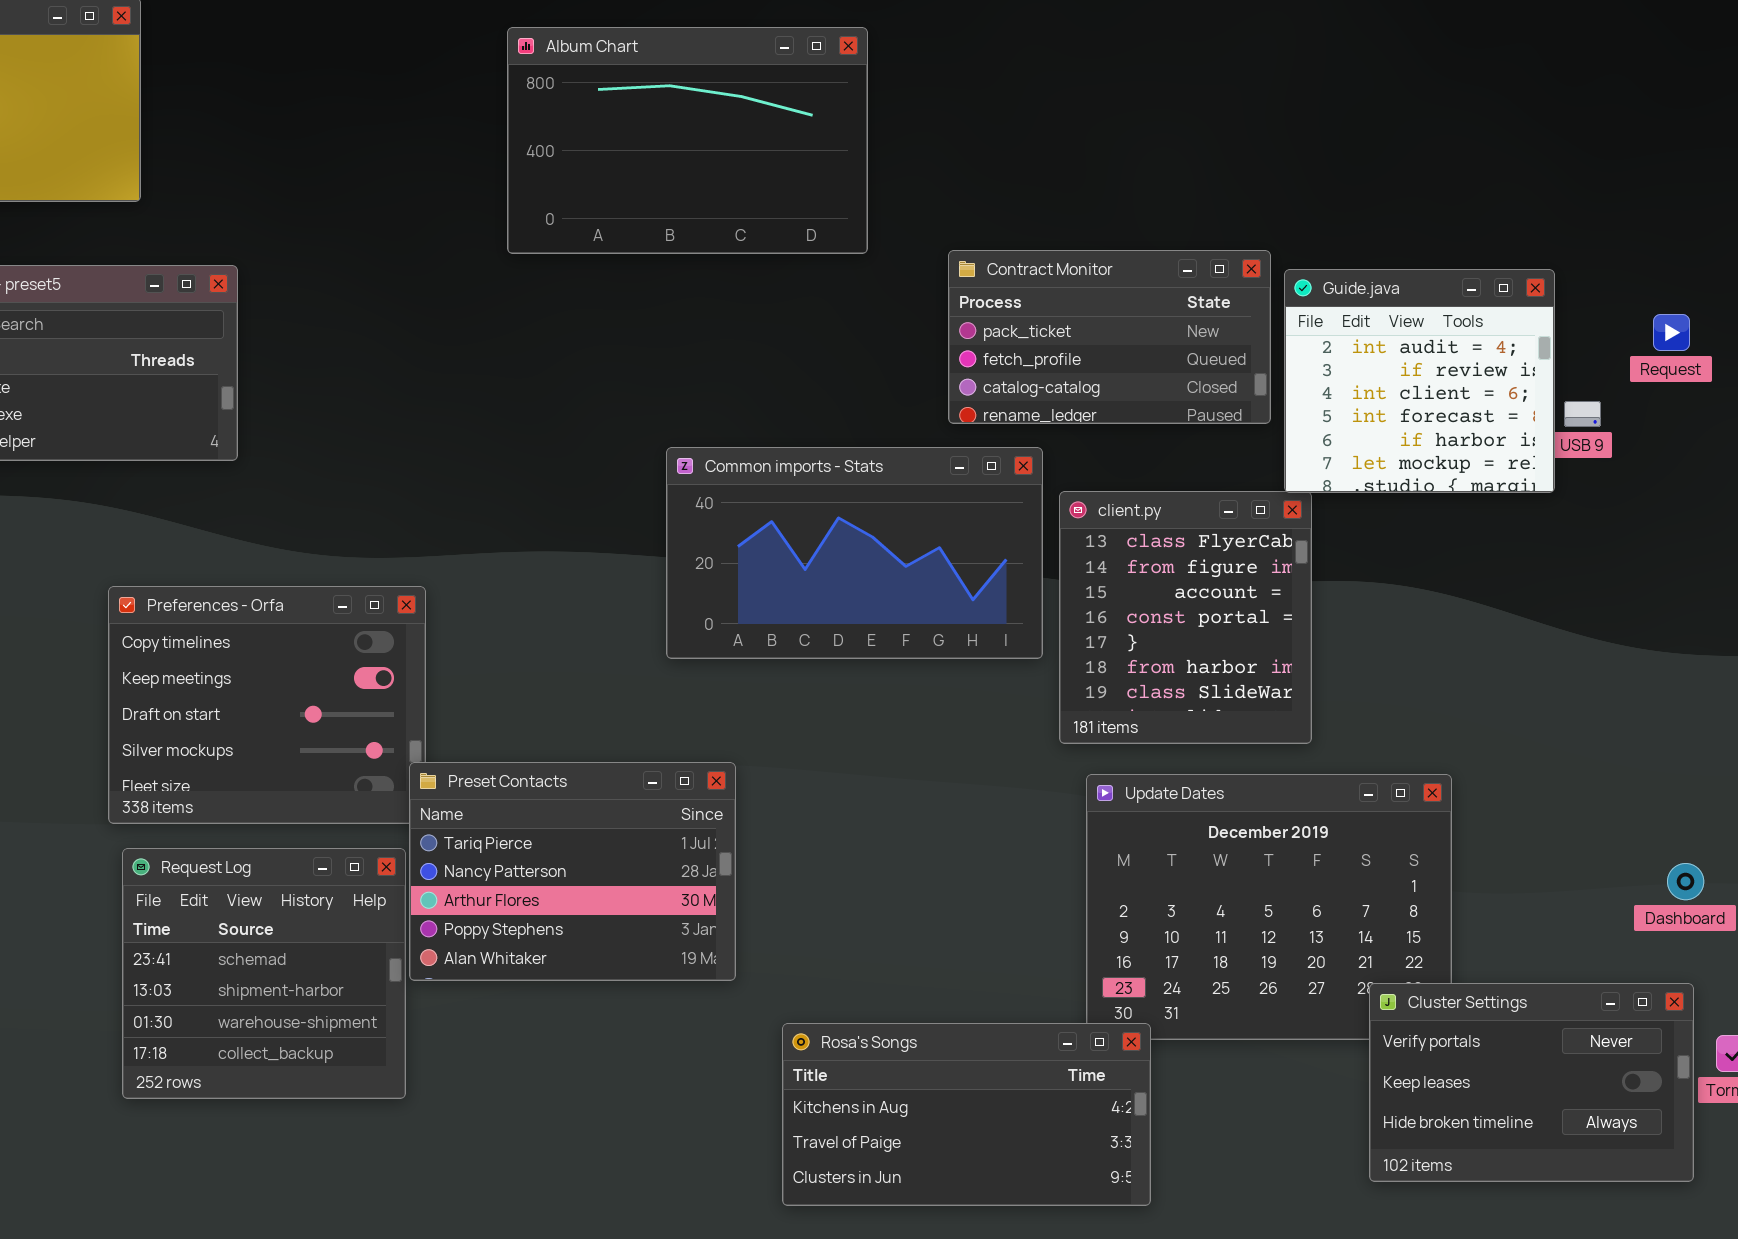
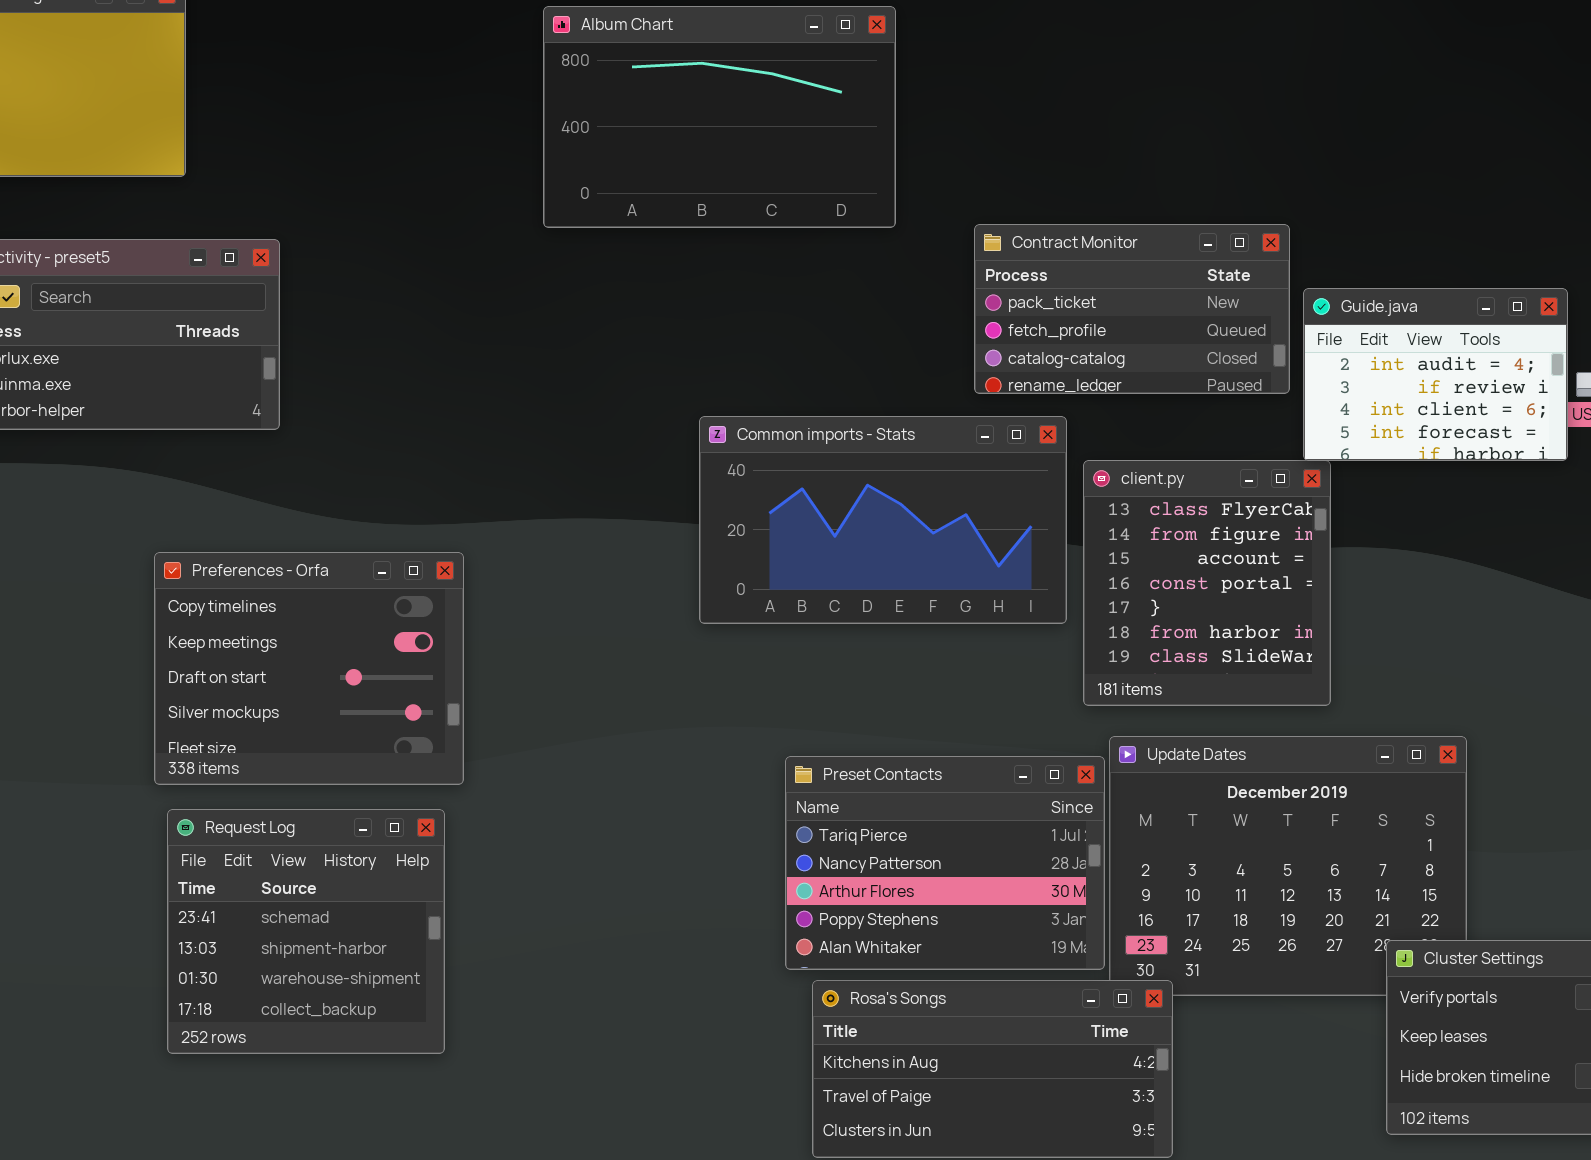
Guide.java: [1284,269,1555,493] -> [1303,288,1568,461], resized
Preset Contacts: [409,762,736,981] -> [785,756,1105,970], moved

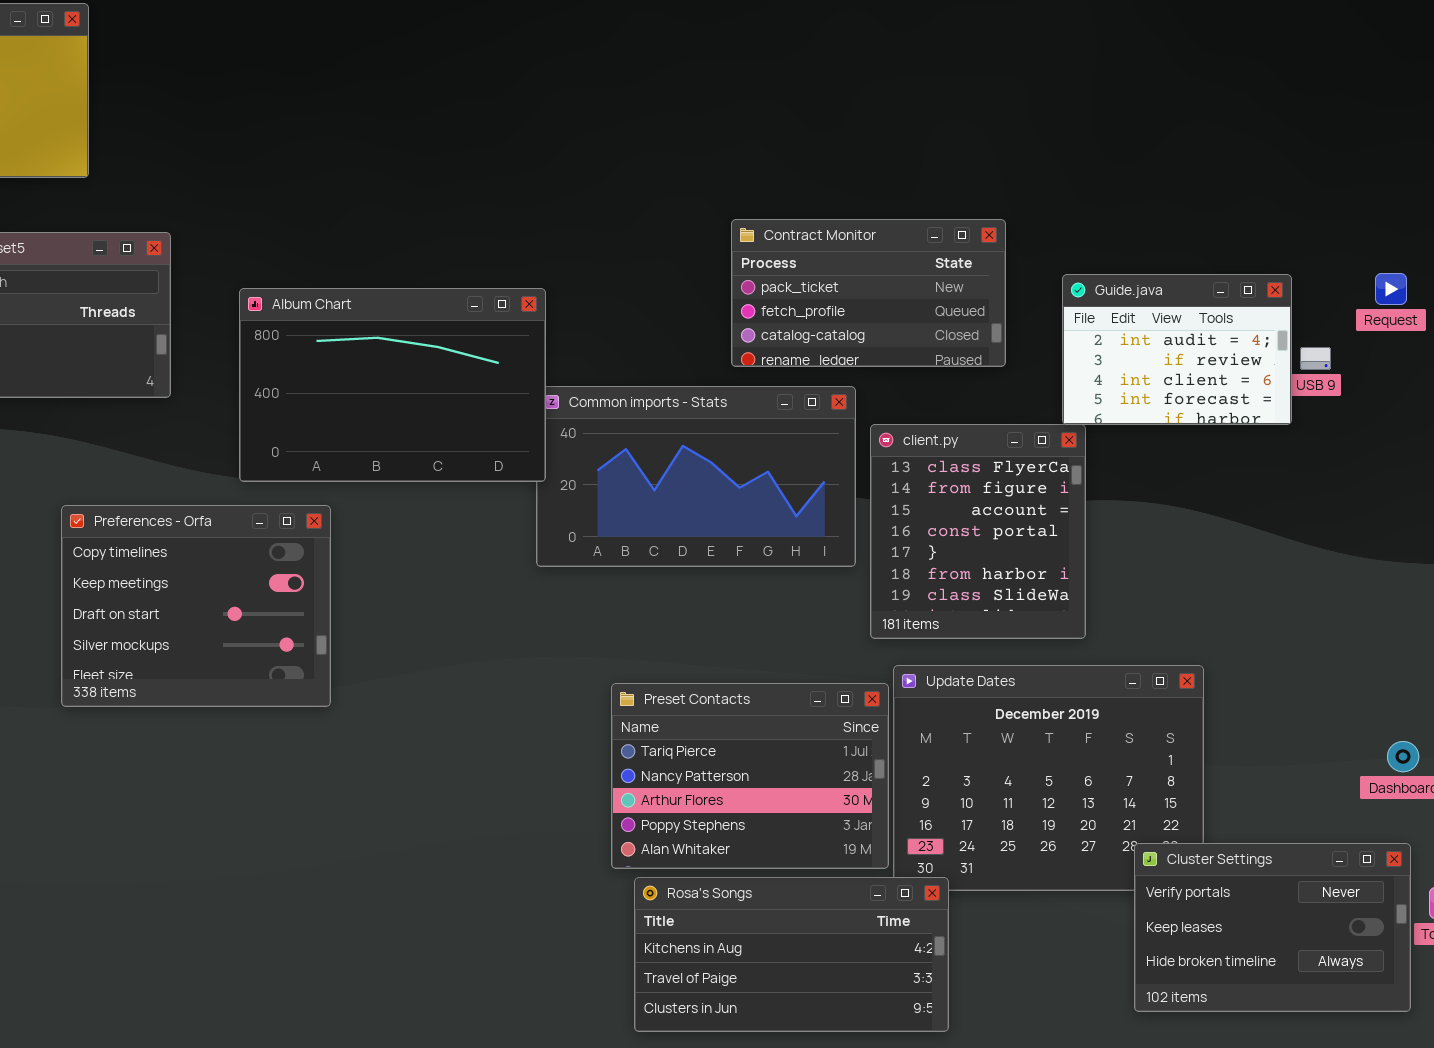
Album Chart: [543,6,896,228] -> [239,288,546,482], moved
Contract Monitor: [974,224,1290,394] -> [731,219,1006,367], moved
Request Log: [167,809,445,1054] -> none, closed

